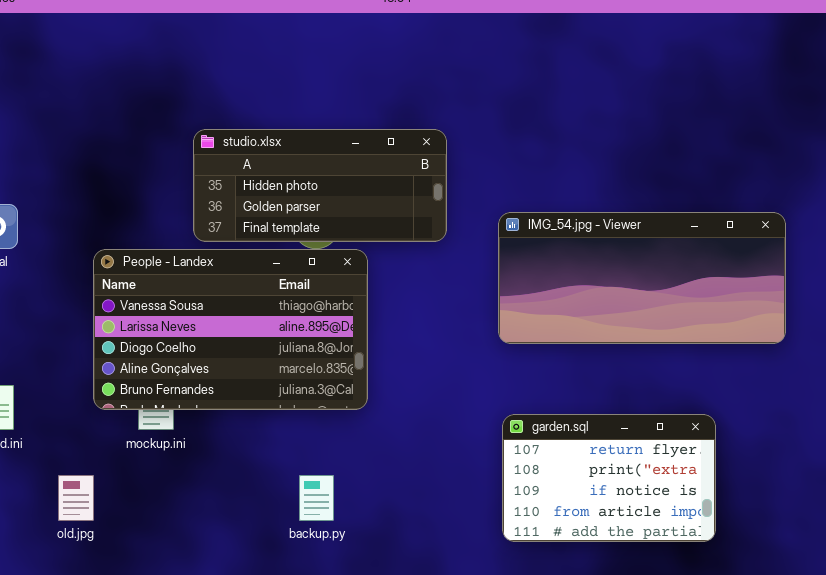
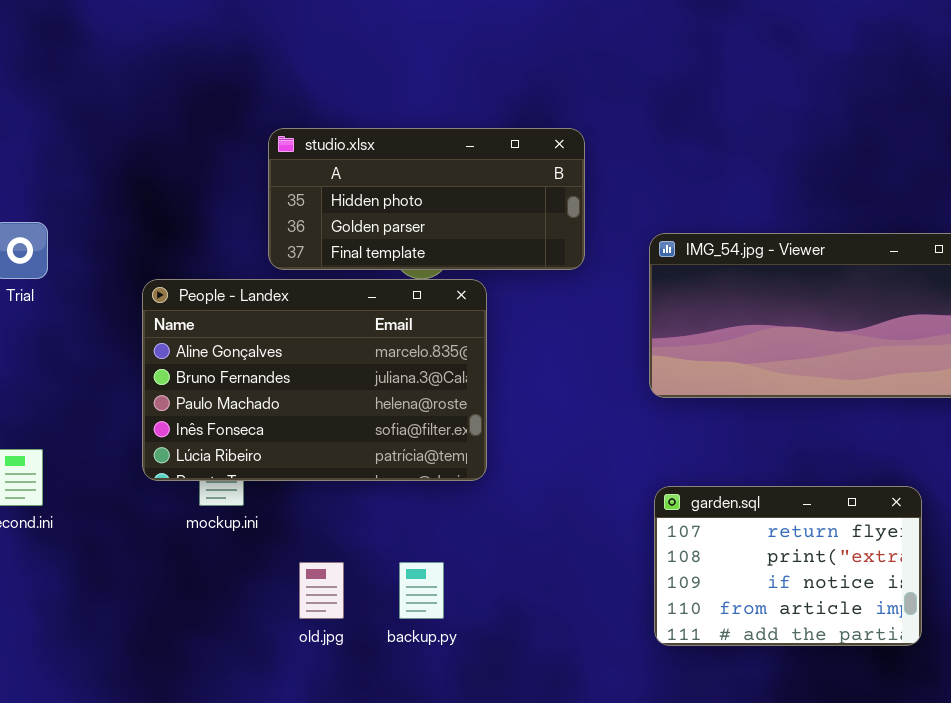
People - Landex: [93,249,368,410] -> [142,279,487,481], scrolled down 3 rows
old.jpg: [58,475,94,521] -> [299,562,344,619], moved

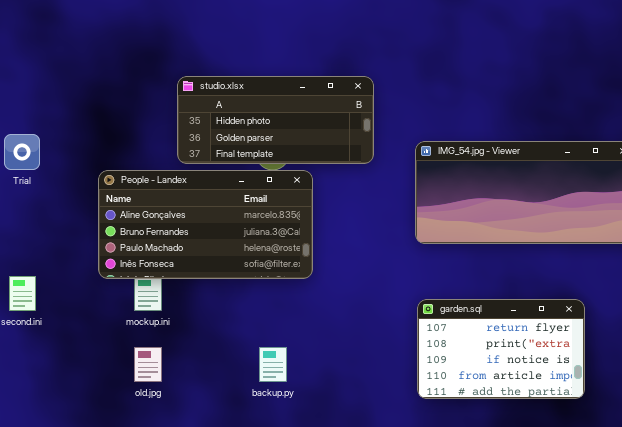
People - Landex: [142,279,487,481] -> [98,170,313,279], resized
old.jpg: [299,562,344,619] -> [134,347,162,382], moved

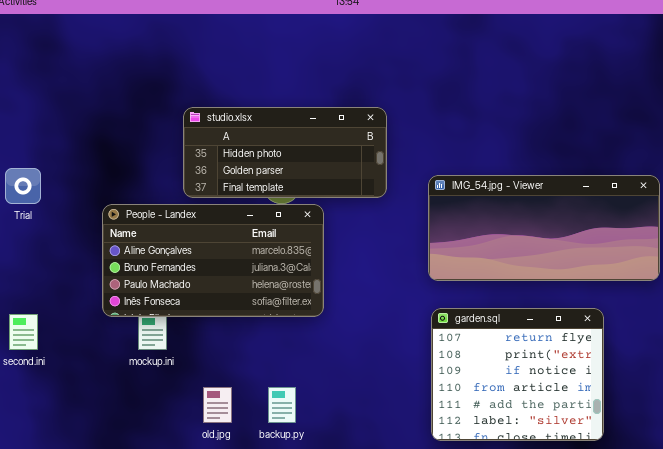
garden.sql: [417,299,585,399] -> [431,308,604,441], resized
old.jpg: [134,347,162,382] -> [203,387,232,423], moved

